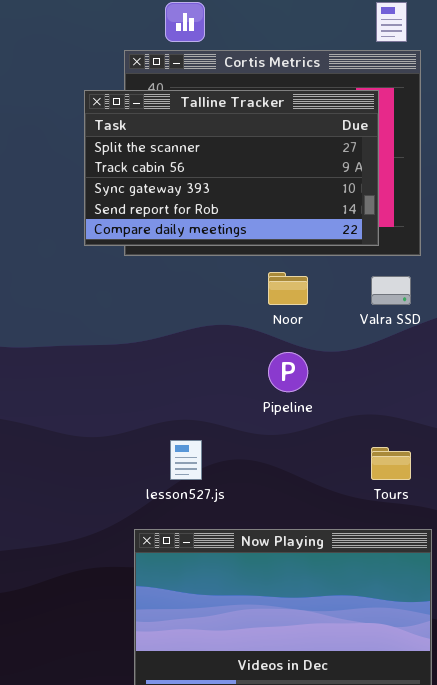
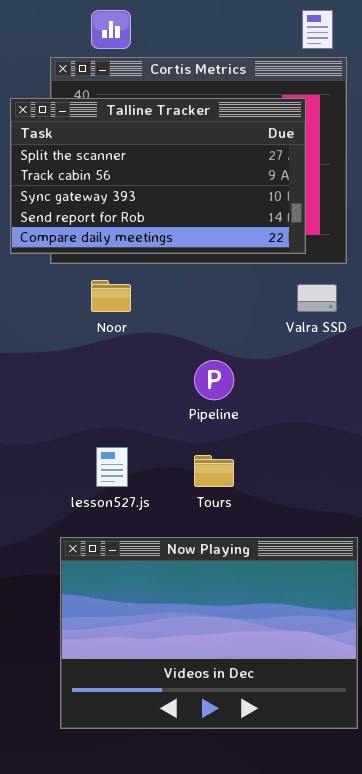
Noor: [268,272,308,305] -> [91,280,131,312], moved
Tours: [371,447,411,480] -> [194,455,234,487], moved

